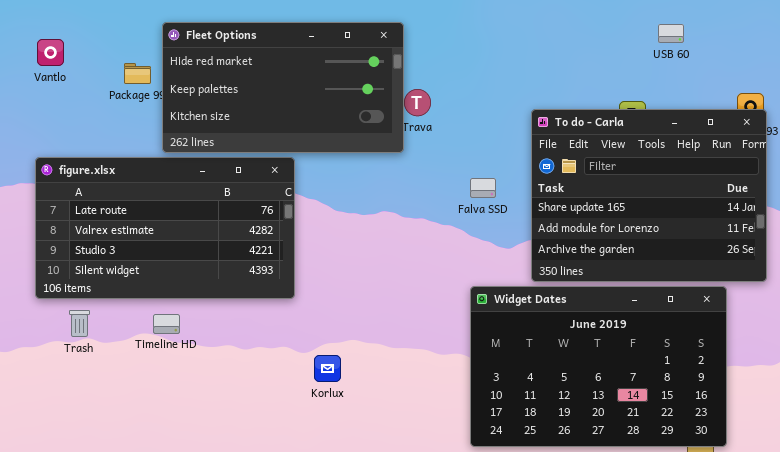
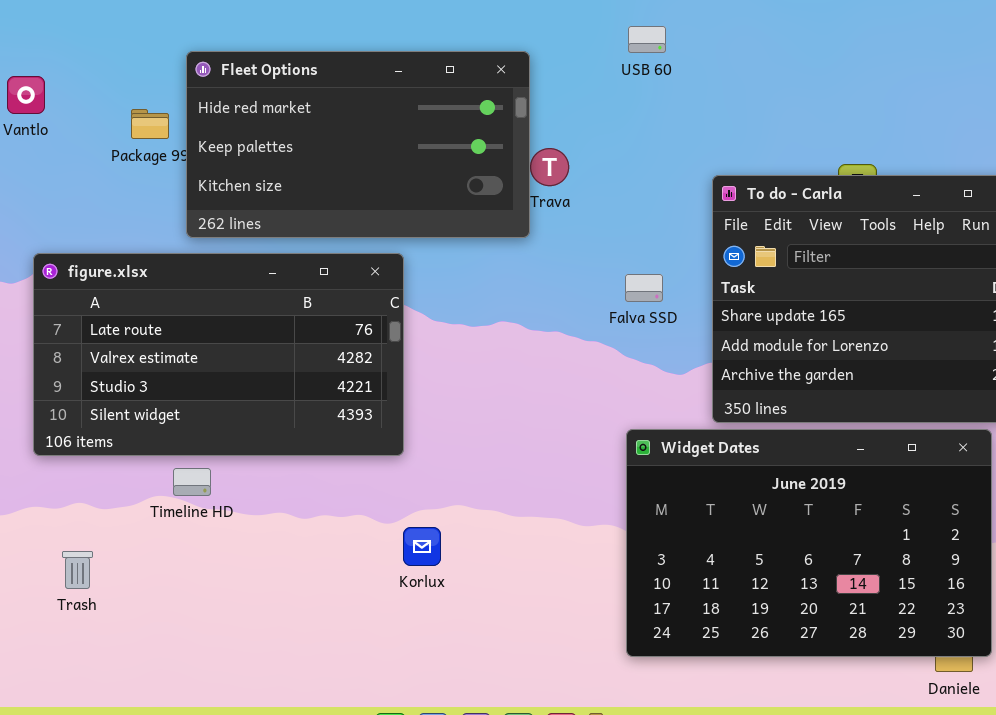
USB 60: [658,24,684,43] -> [628,26,666,53], moved
figure.xlsx: [35,157,295,299] -> [33,253,404,456], moved
Trash: [69,310,90,337] -> [62,551,93,589], moved

